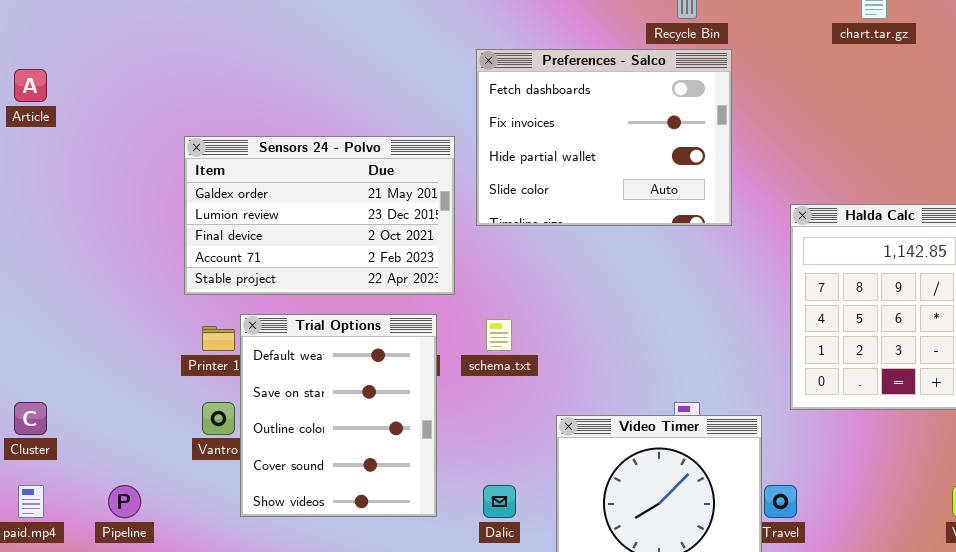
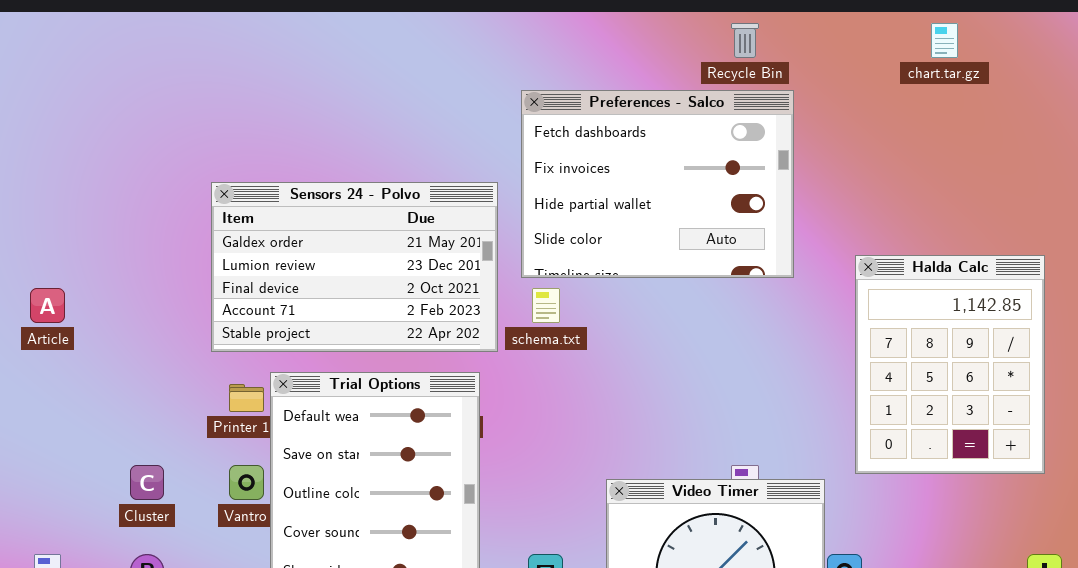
Article: [14,69,47,102] -> [30,288,65,323], moved
schema.txt: [486,319,512,351] -> [532,288,560,323], moved
Cluster: [14,402,47,435] -> [130,465,164,500], moved

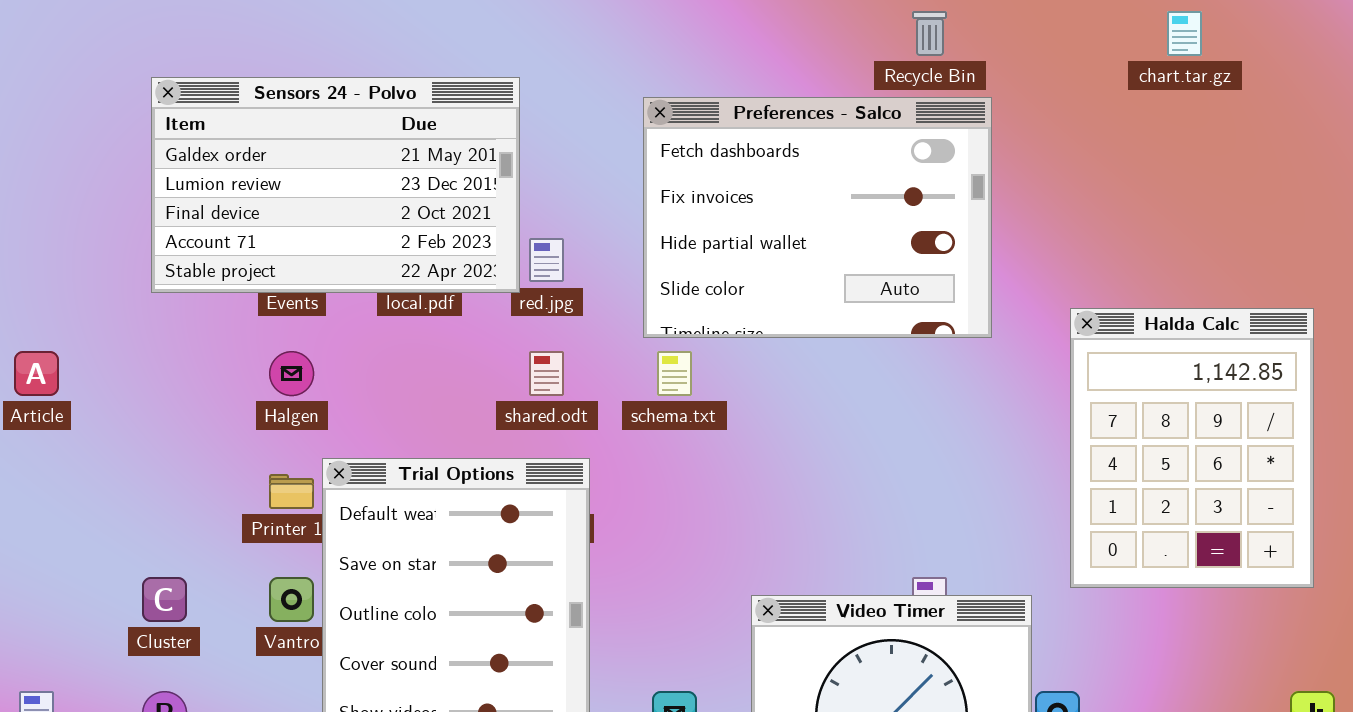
Sensors 24 - Polvo: [211,182,498,352] -> [151,77,520,293], moved

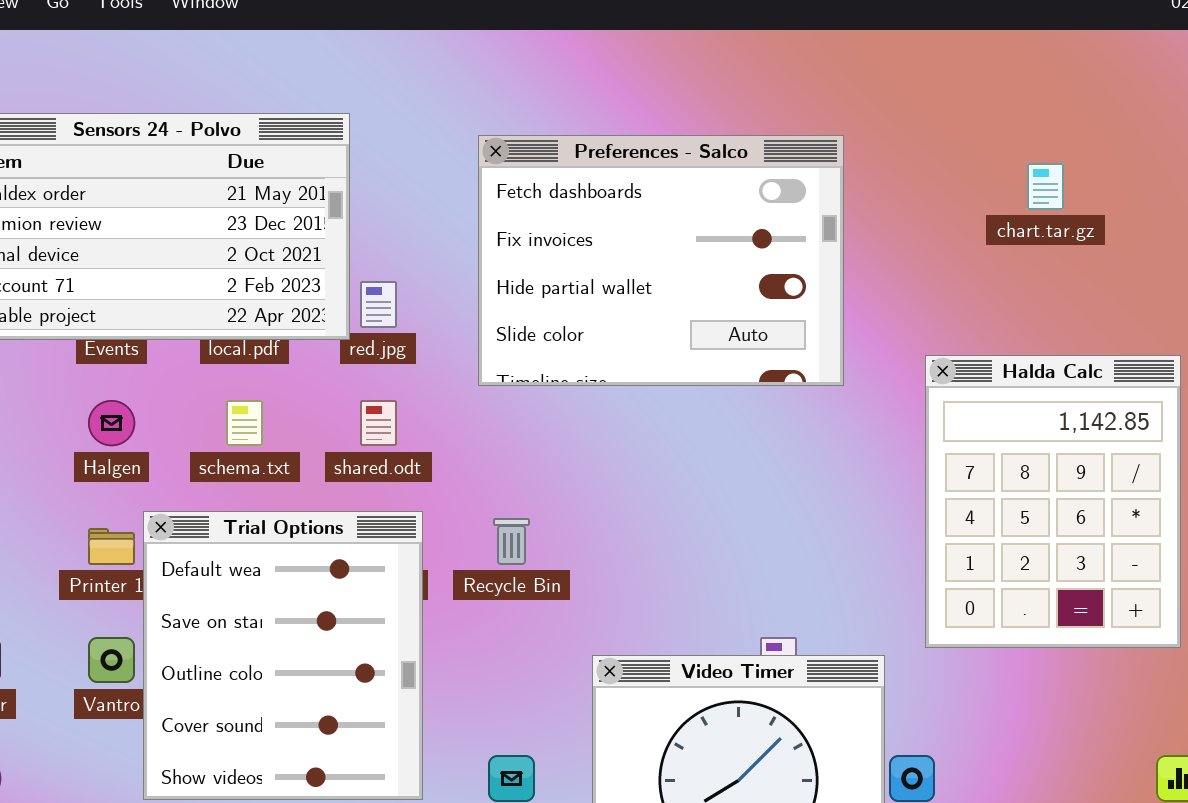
Recycle Bin: [912,11,947,56] -> [493,518,530,565], moved
chart.tar.gz: [1167,11,1202,56] -> [1027,163,1064,210], moved
schema.txt: [657,351,692,396] -> [226,400,263,446], moved

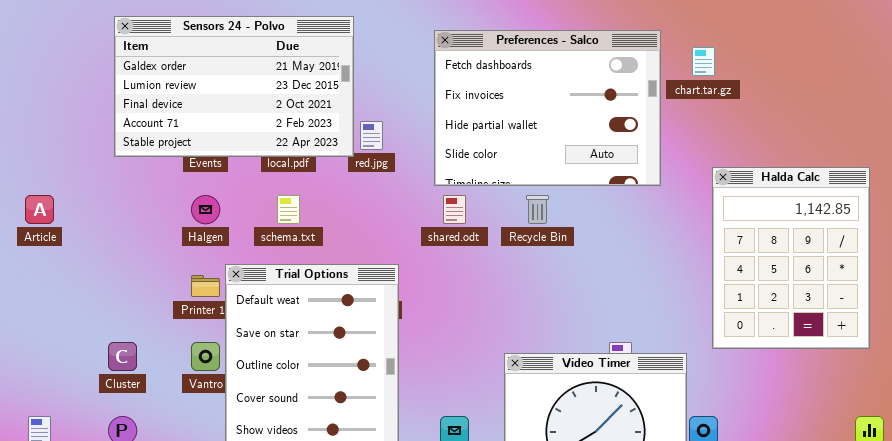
chart.tar.gz: [1027,163,1064,210] -> [692,47,715,76], moved
shared.odt: [360,400,397,446] -> [443,195,466,224], moved
Recycle Bin: [493,518,530,565] -> [526,195,549,224], moved

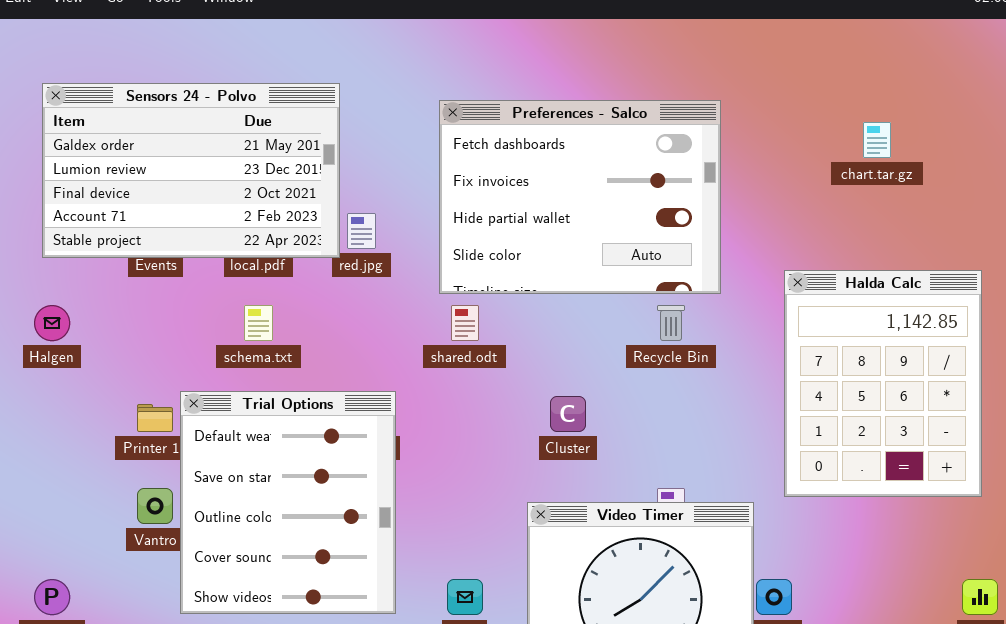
chart.tar.gz: [692,47,715,76] -> [863,122,891,158], moved
Halgen: [191,195,220,224] -> [34,305,70,341], moved
Recycle Bin: [526,195,549,224] -> [657,305,685,341], moved
Cluster: [108,342,137,371] -> [550,396,586,432], moved

